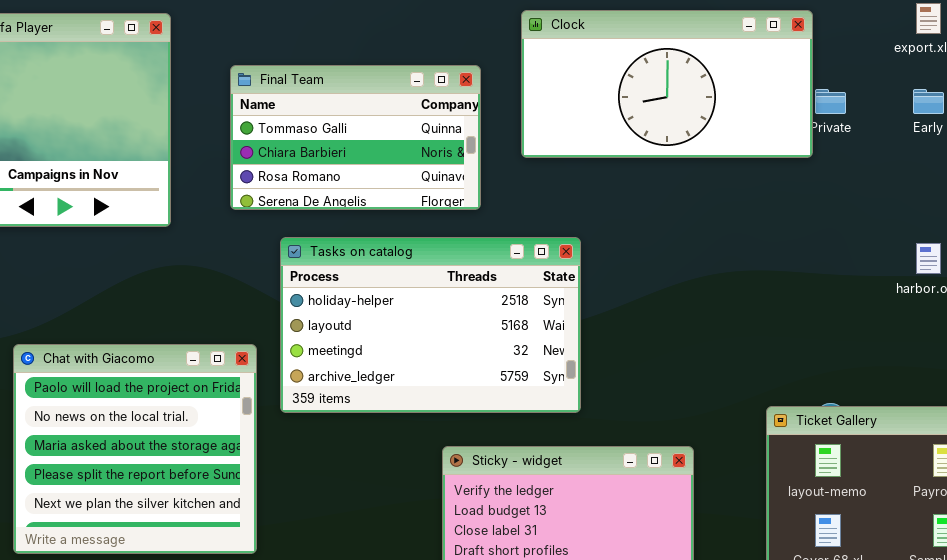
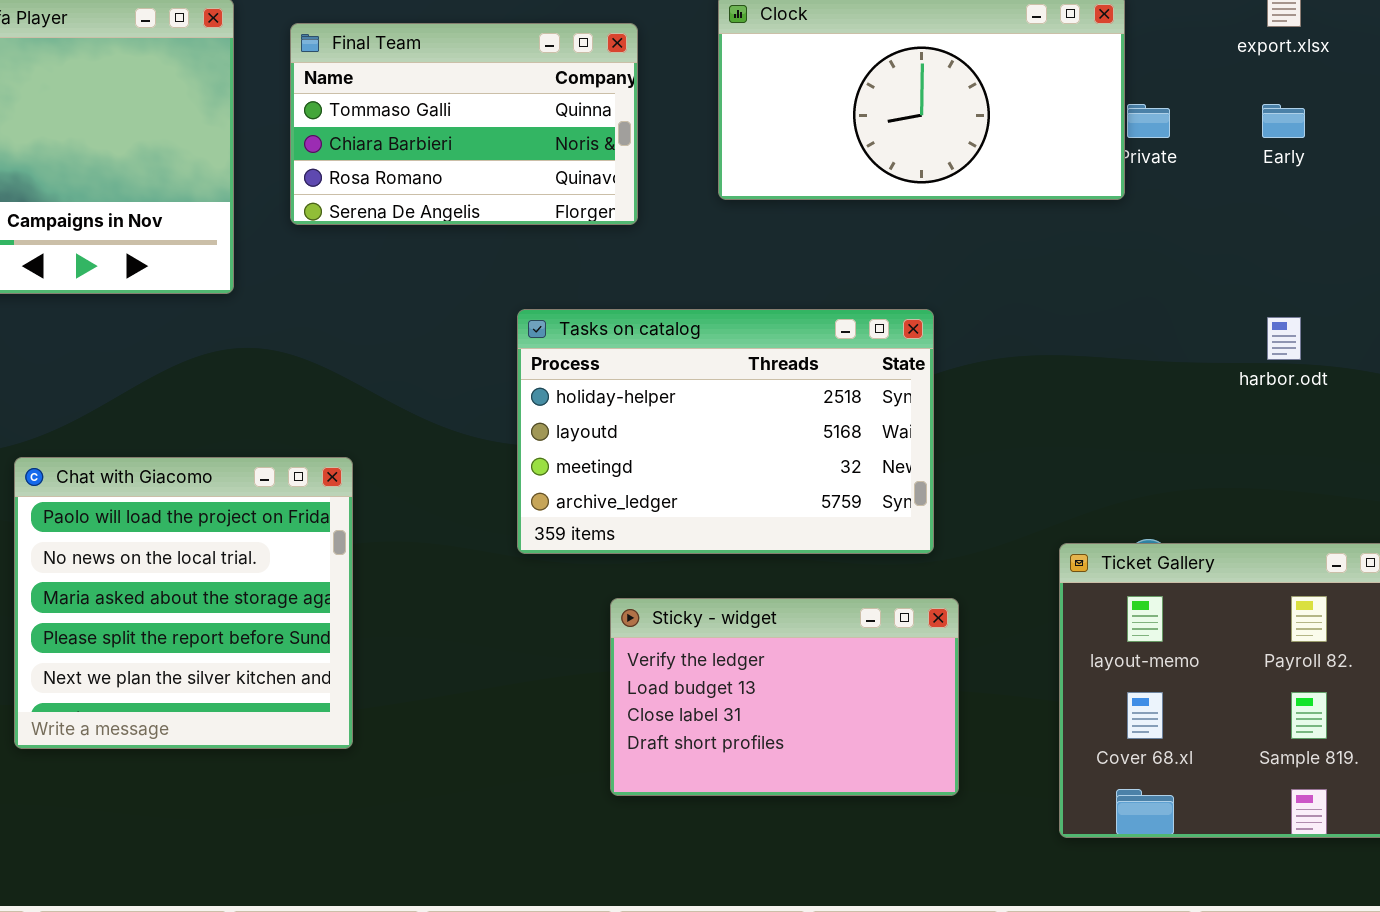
Final Team: [230,65,481,210] -> [290,23,638,225], moved
Tasks on catalog: [280,237,581,413] -> [517,309,934,554], moved

